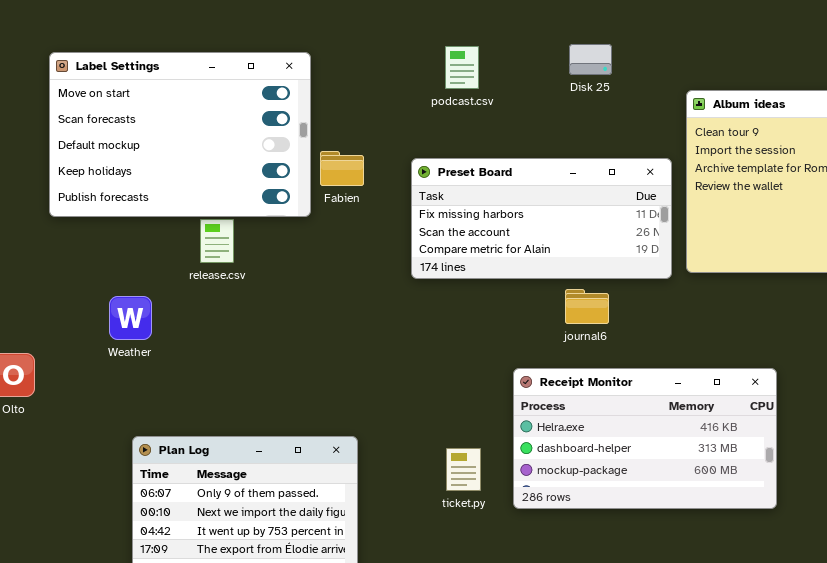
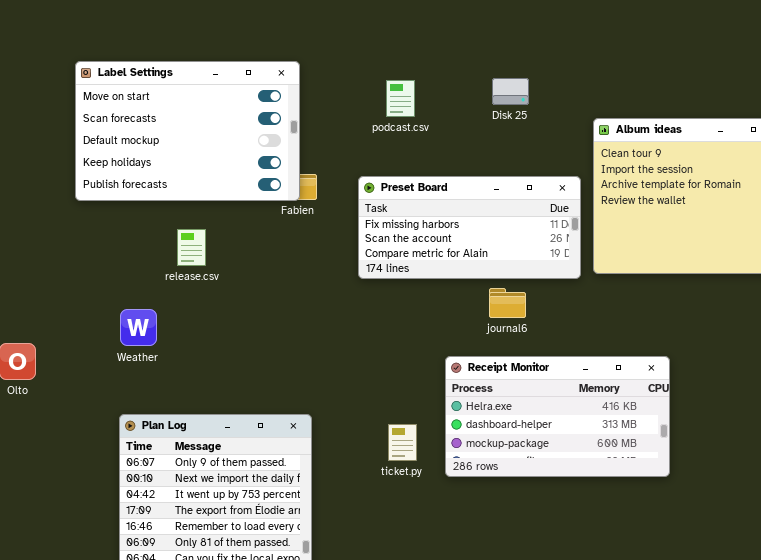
Label Settings: [49,52,311,217] -> [75,61,300,201], moved
Weather: [109,296,152,340] -> [120,309,157,346], moved

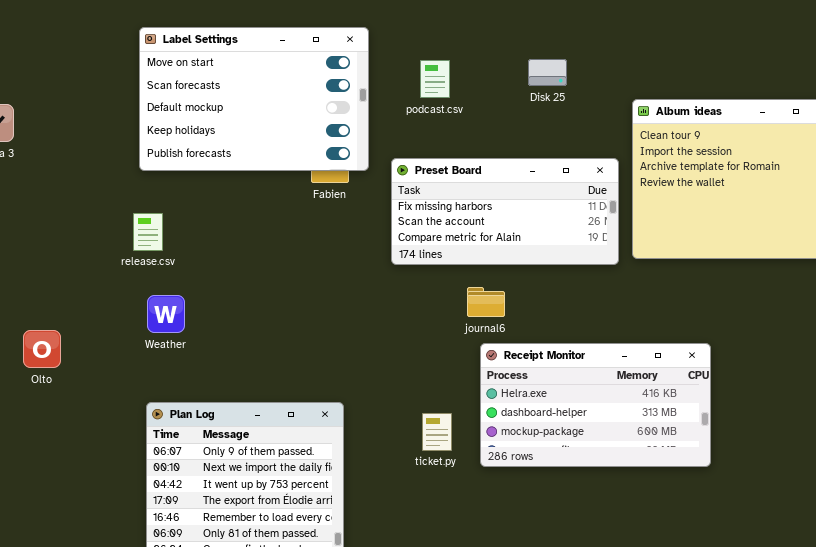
Label Settings: [75,61,300,201] -> [139,27,369,171], moved
release.csv: [177,229,206,266] -> [133,213,163,251], moved
journal6: [489,288,526,318] -> [467,287,505,317], moved

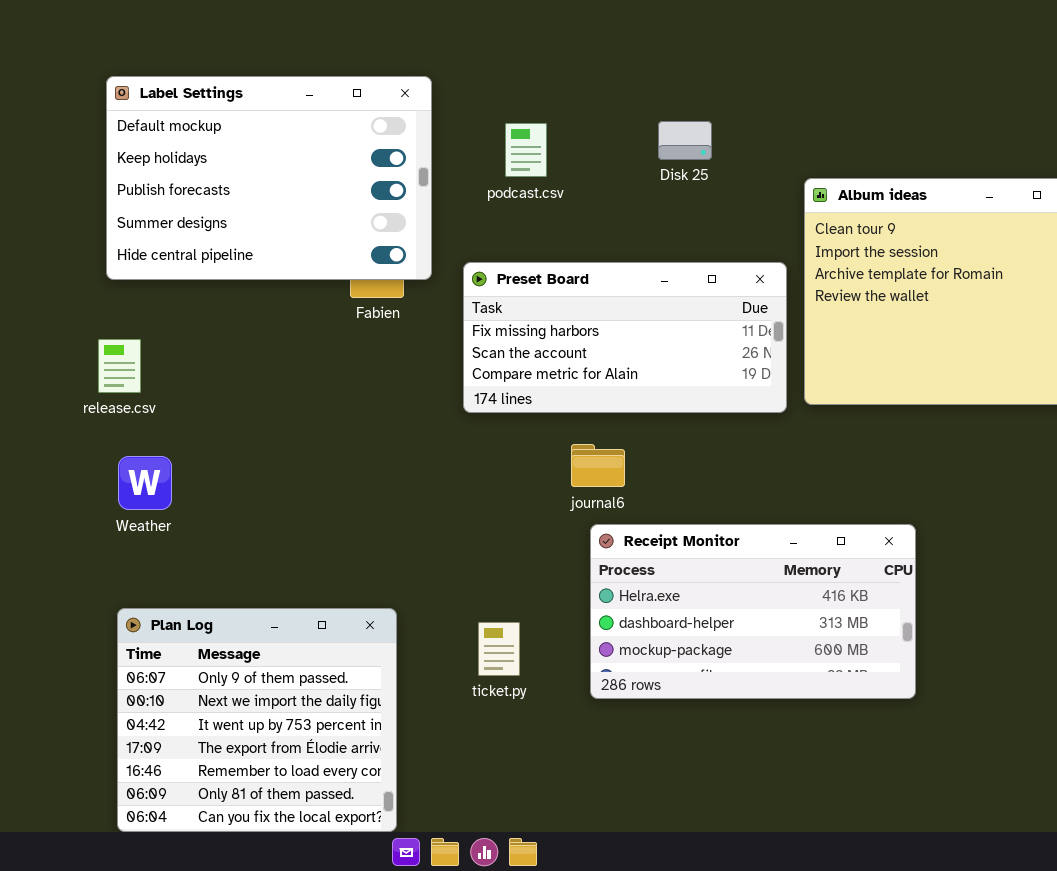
Label Settings: [139,27,369,171] -> [106,76,432,280], scrolled down 2 rows
ticket.py: [422,413,452,451] -> [478,622,520,676], moved

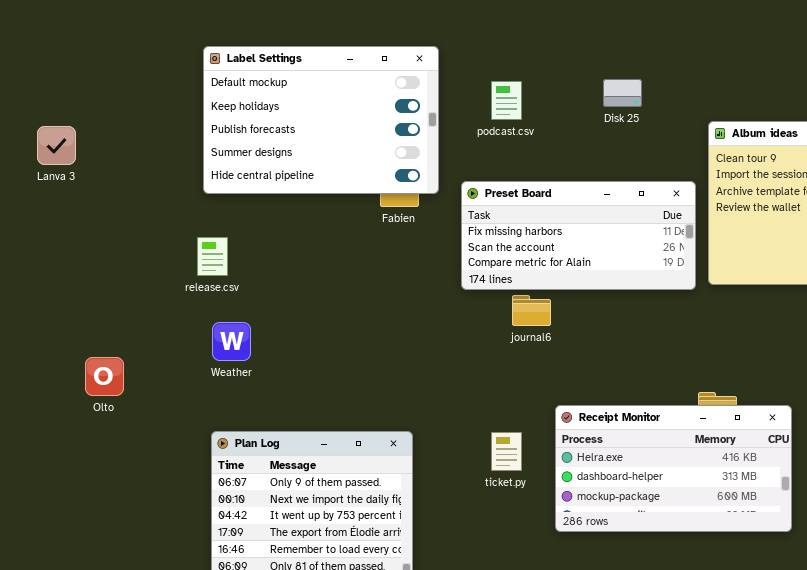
journal6: [571,444,625,487] -> [512,295,551,326], moved
Receipt Monitor: [590,524,916,699] -> [555,405,792,532], moved
ticket.py: [478,622,520,676] -> [491,432,522,471], moved

